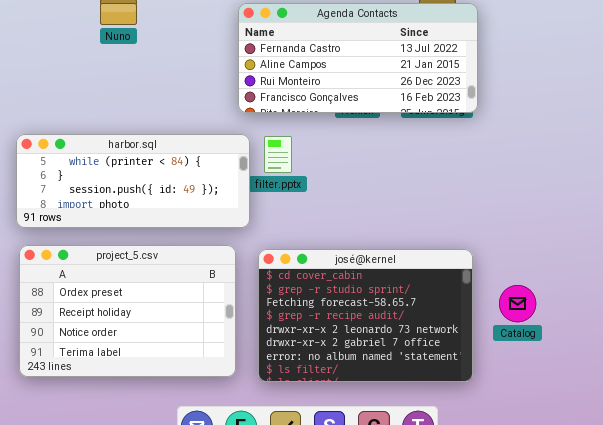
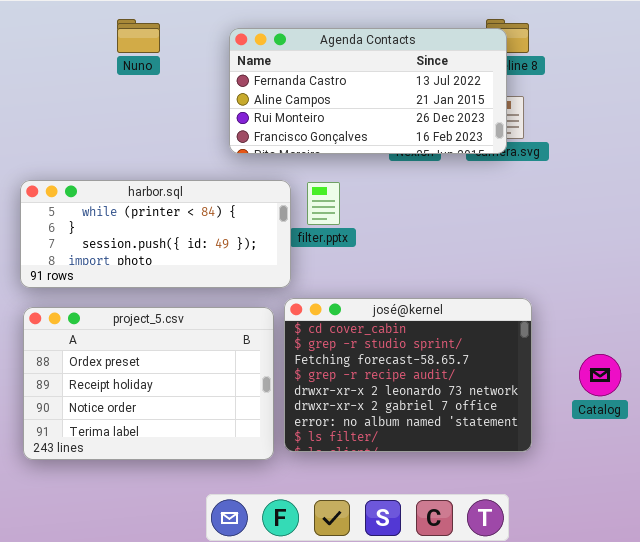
Agenda Contacts: [238,3,478,113] -> [229,28,507,154], moved
josé@kernel: [258,249,473,382] -> [284,298,532,452], moved

